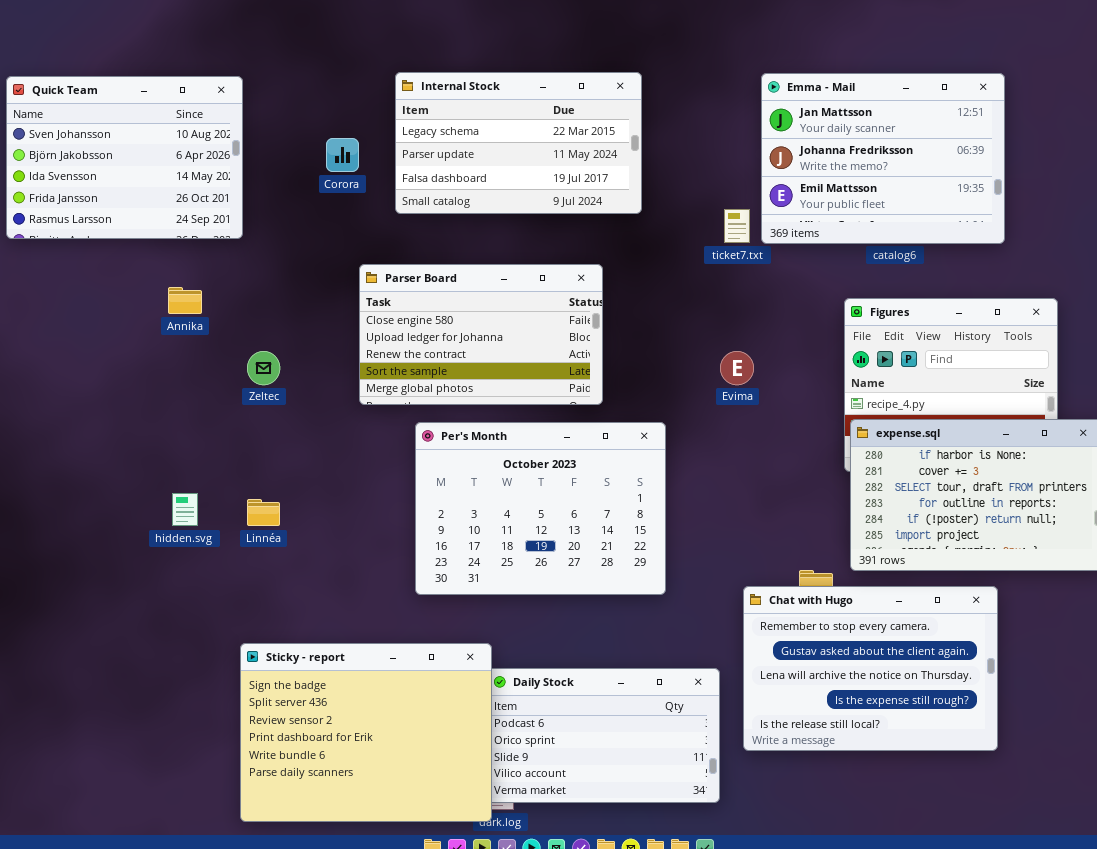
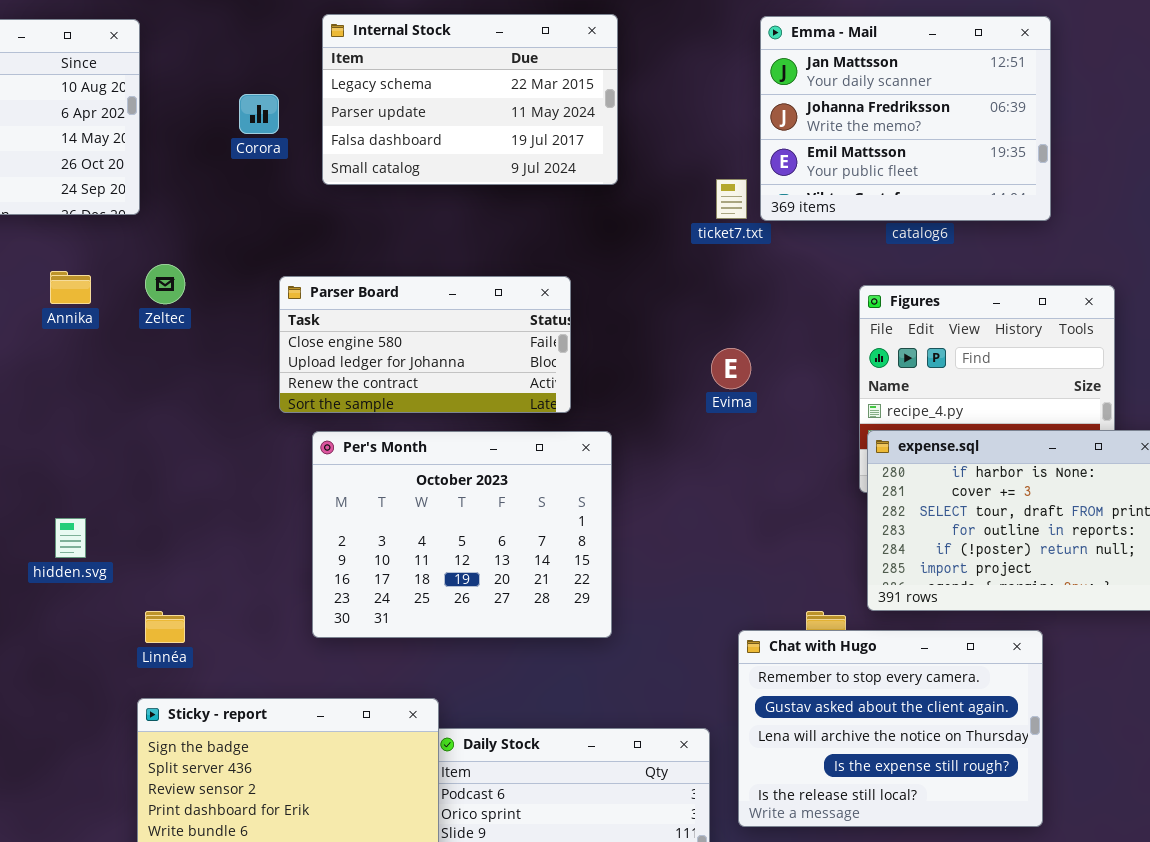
Parser Board: [359,264,603,405] -> [279,276,571,413], resized
Zeltec: [247,351,280,385] -> [145,264,185,304], moved
Per's Month: [415,422,666,595] -> [312,431,612,638], moved
Linnéa: [247,499,280,526] -> [145,611,185,643], moved

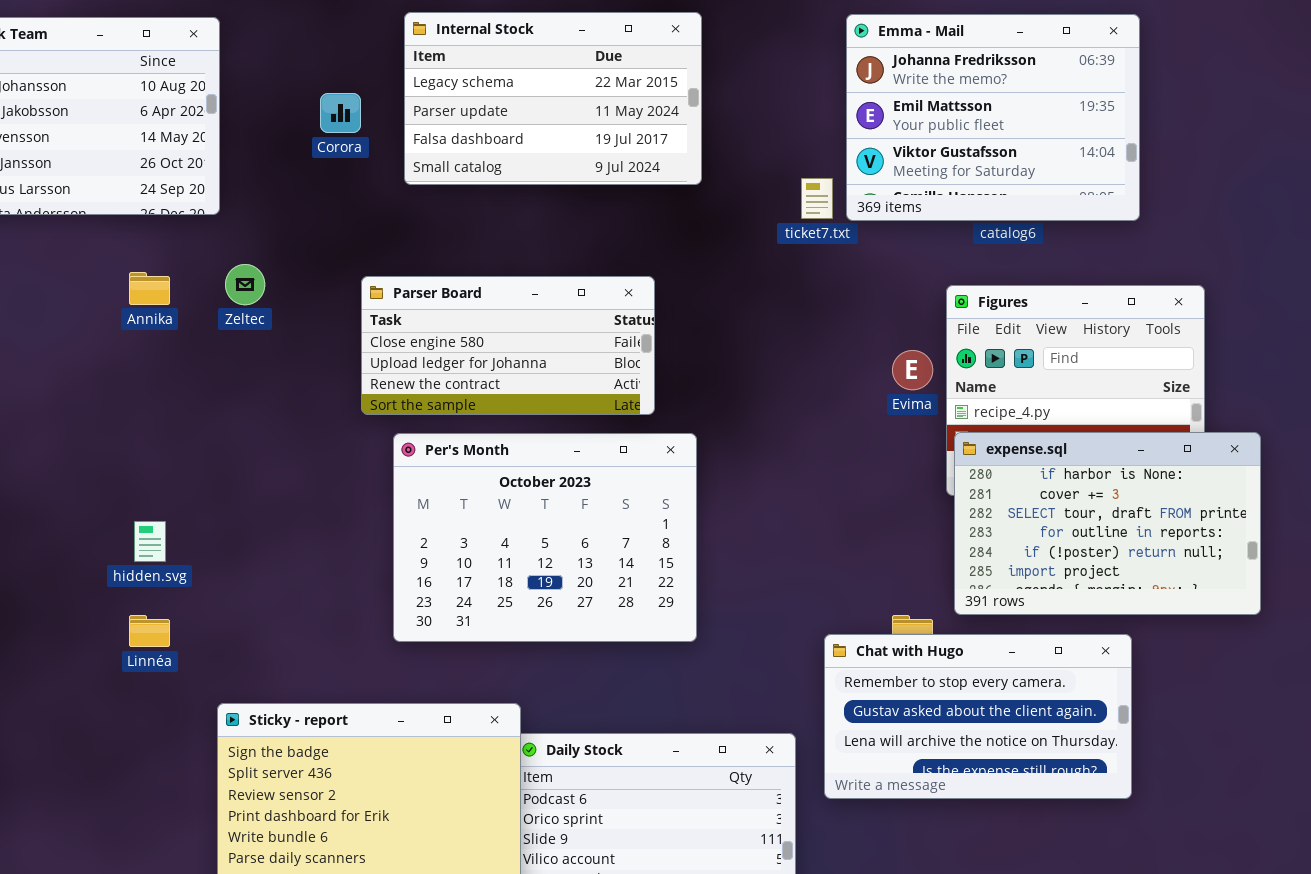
Emma - Mail: [760,16,1051,221] -> [846,14,1140,221], scrolled down 1 row
Evima: [711,348,751,389] -> [892,350,933,390], moved
Linnéa: [145,611,185,643] -> [129,615,170,647], moved
Chat with Hugo: [738,630,1043,827] -> [824,634,1132,799], resized

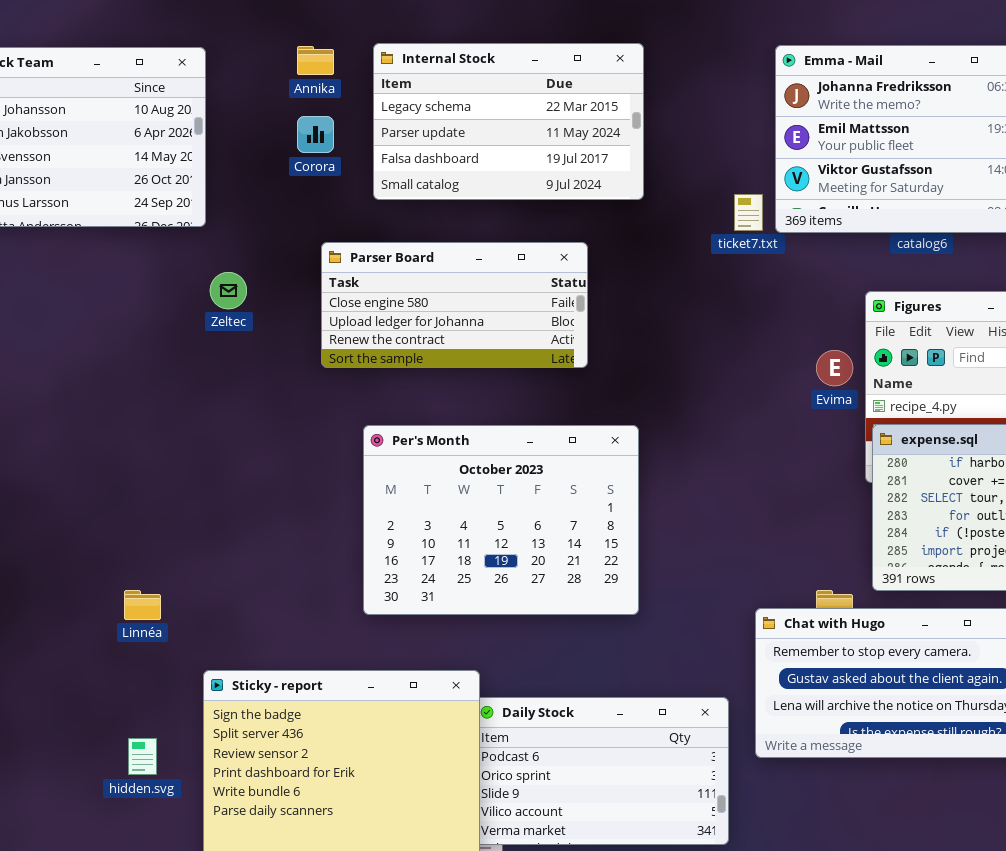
Annika: [129,272,170,305] -> [297,46,334,75], moved
Parser Board: [361,276,655,415] -> [321,242,588,368], moved
hidden.svg: [134,521,166,562] -> [128,738,157,775], moved

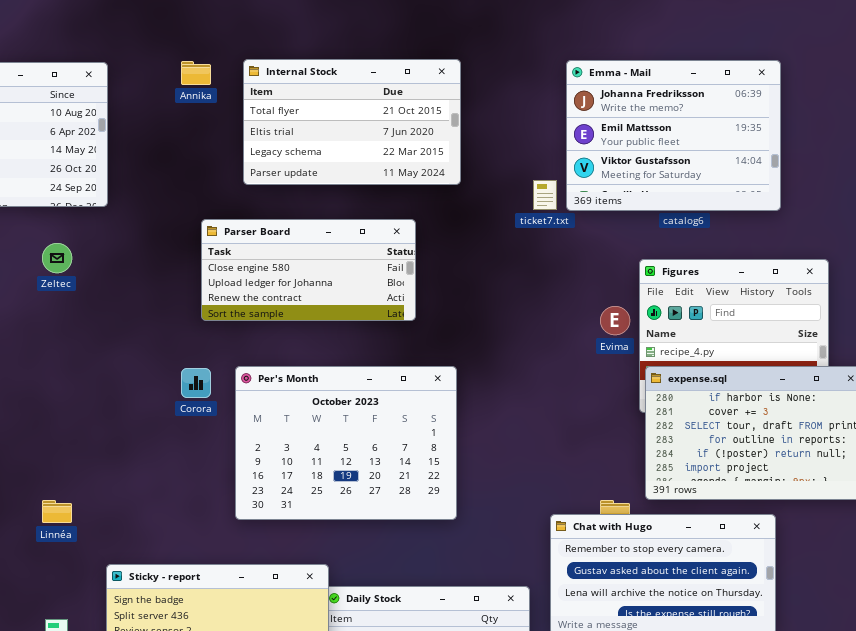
Internal Stock: [373,43,644,200] -> [243,59,461,185], scrolled up 2 rows
Corora: [297,116,334,153] -> [181,368,211,398], moved
Zeltec: [210,272,247,309] -> [42,243,72,273], moved

